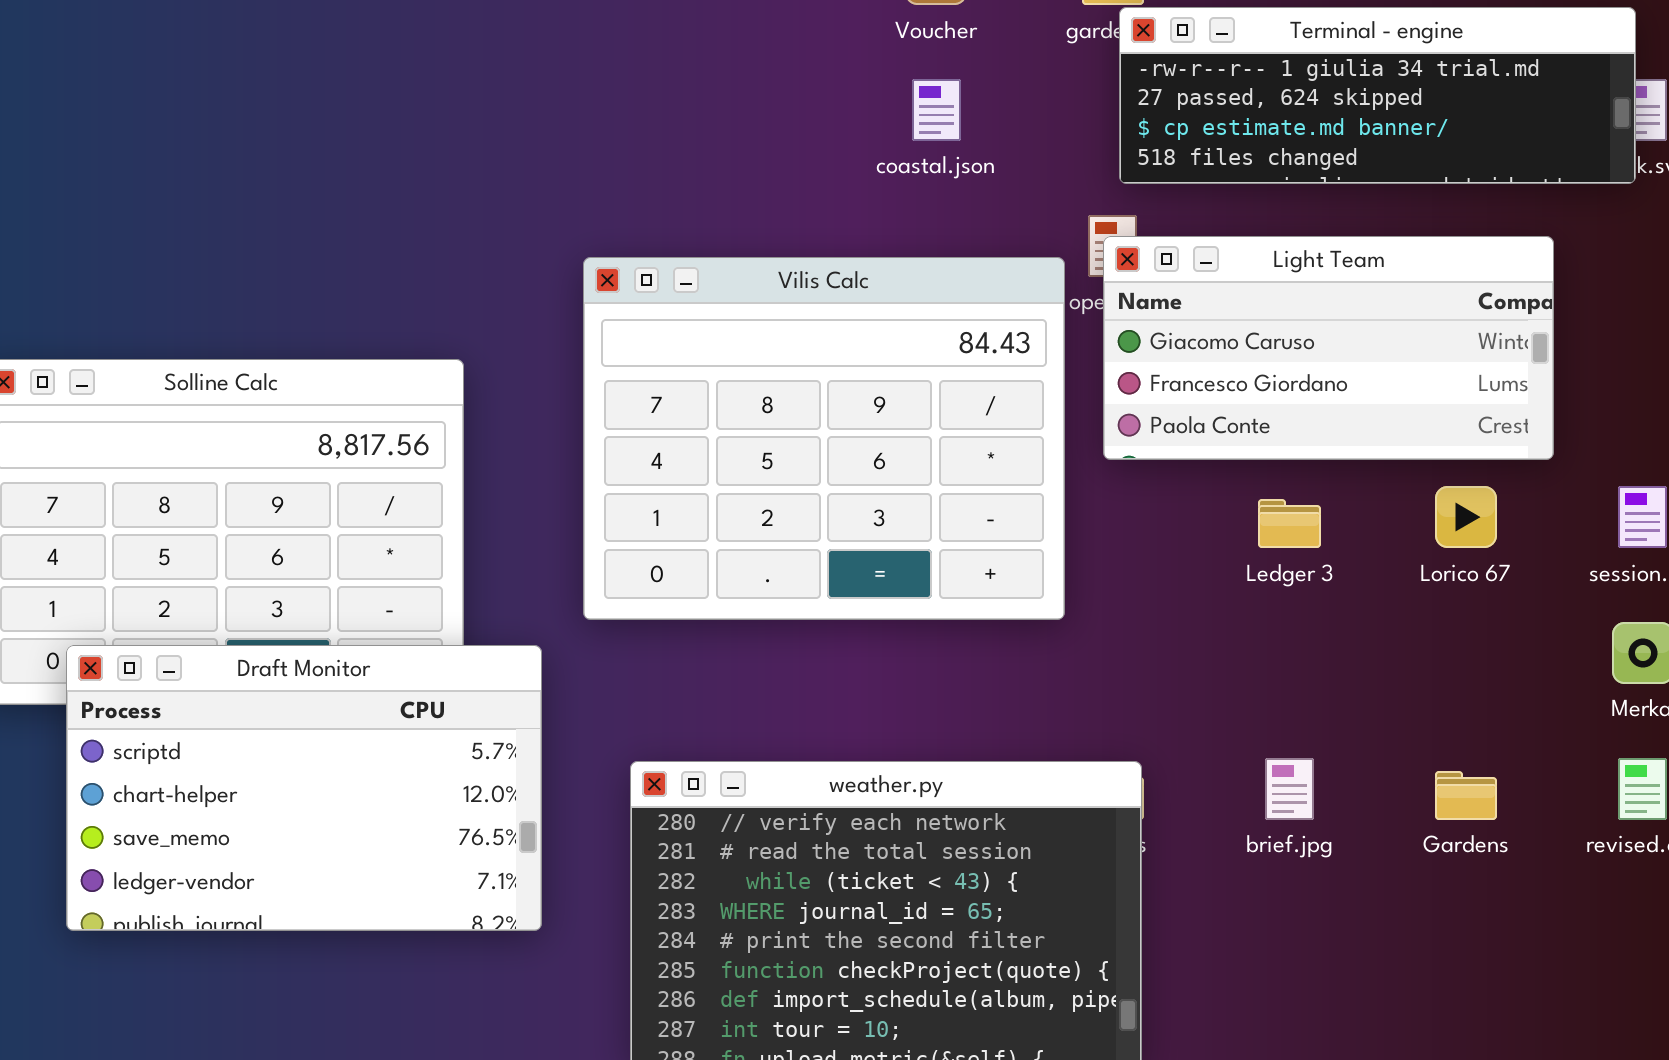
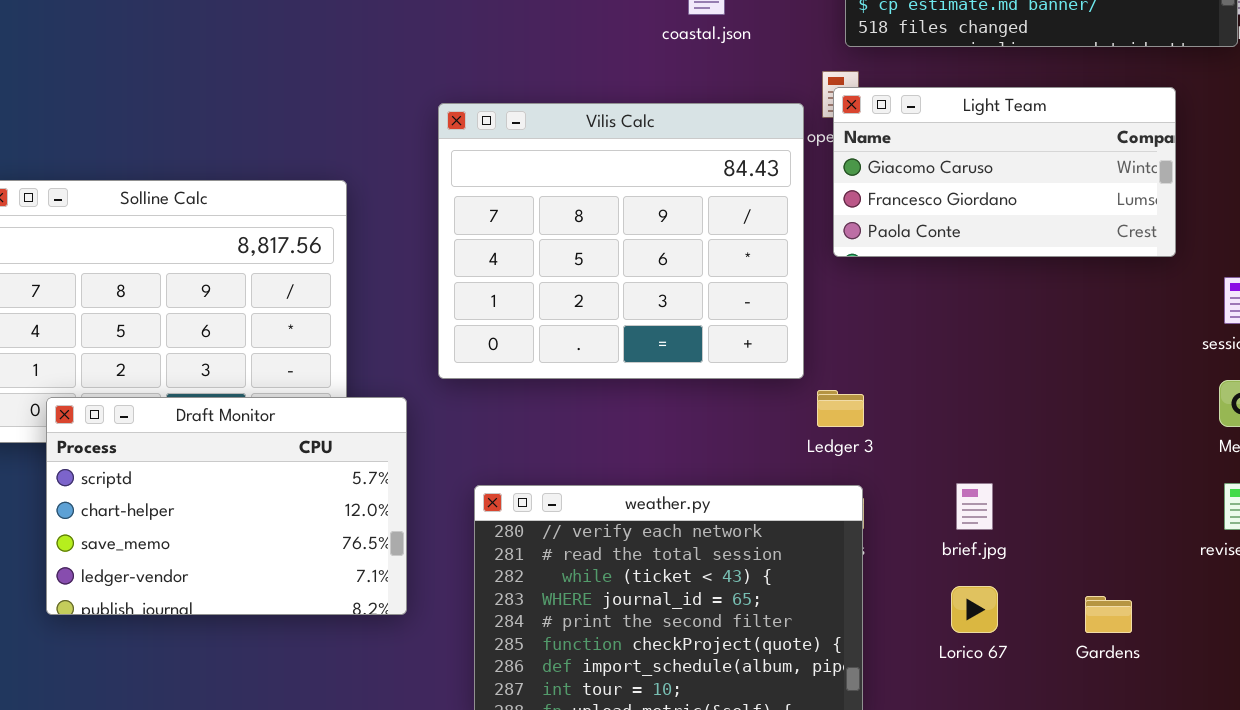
Lorico 67: [1435,486,1497,548] -> [951,586,998,633], moved
Ledger 3: [1258,499,1321,548] -> [817,390,864,427], moved
Gardens: [1435,771,1497,820] -> [1085,596,1132,633], moved

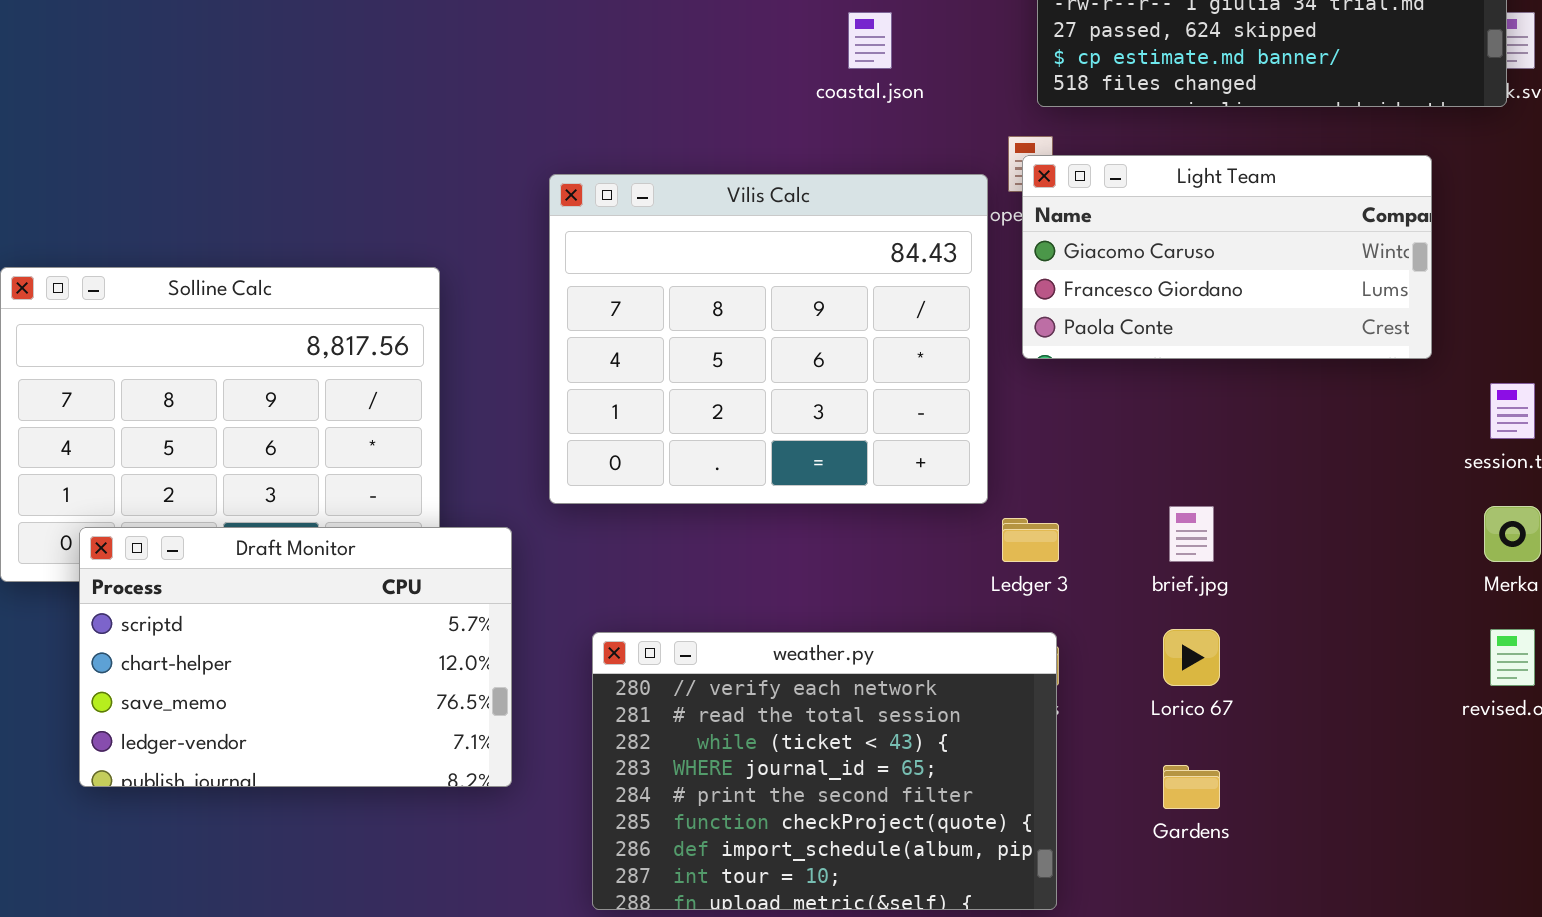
brief.jpg: [956,483,993,530] -> [1169,506,1214,562], moved
Lorico 67: [951,586,998,633] -> [1163,629,1220,686], moved
Gardens: [1085,596,1132,633] -> [1163,765,1220,809], moved

